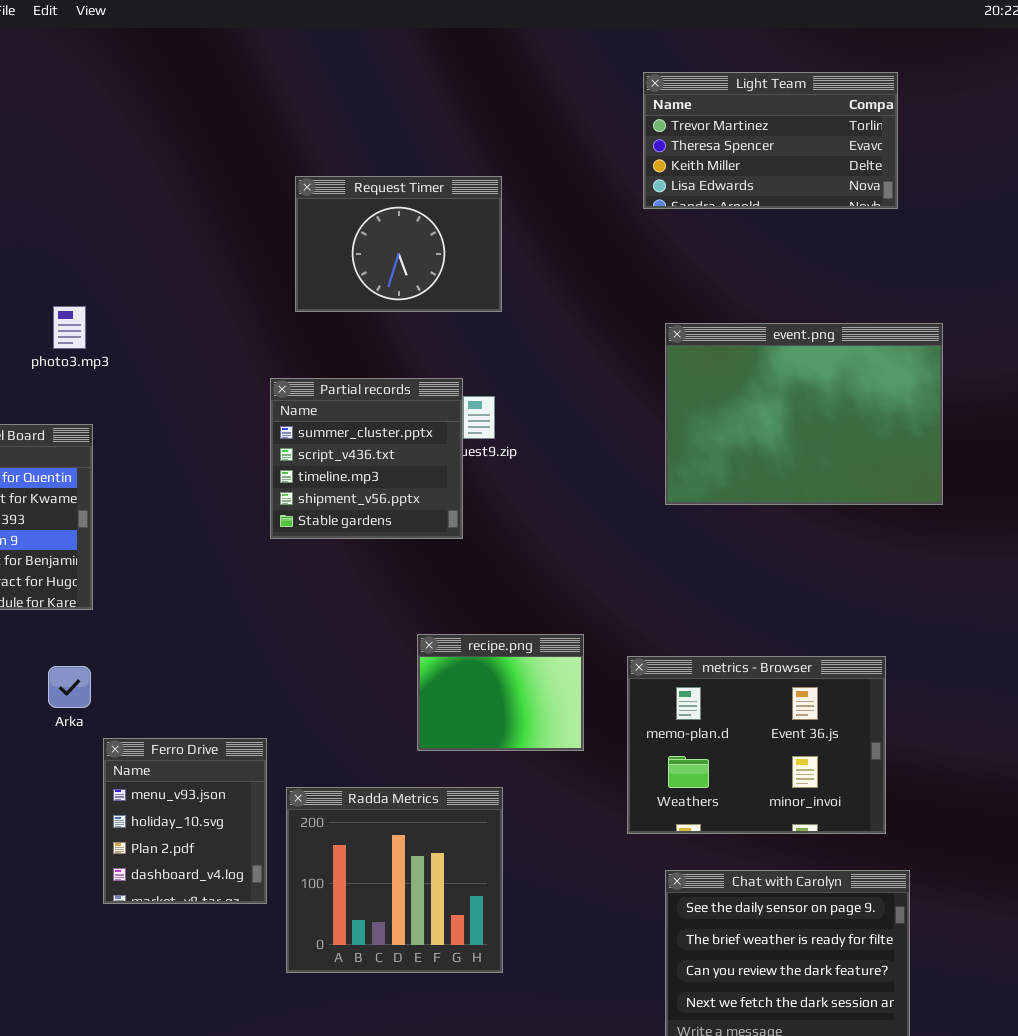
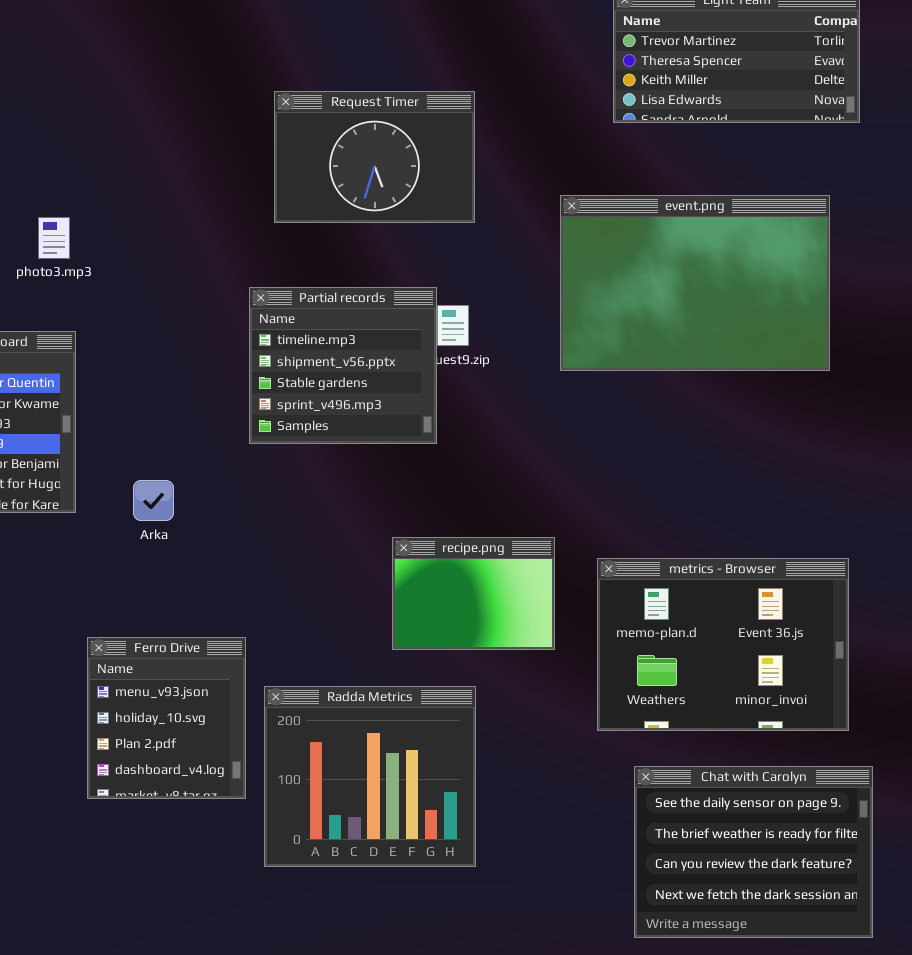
event.png: [665,323,943,505] -> [560,195,830,371], moved
Partial records: [270,378,463,539] -> [249,287,437,444], scrolled down 2 rows
Arka: [48,666,91,708] -> [133,480,174,521], moved

